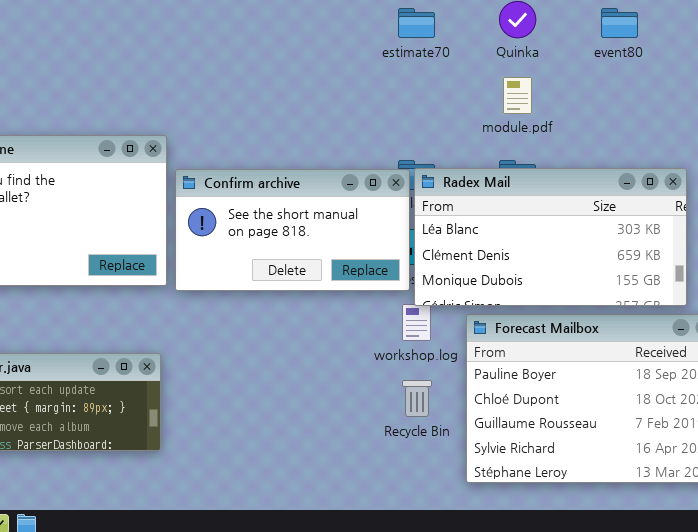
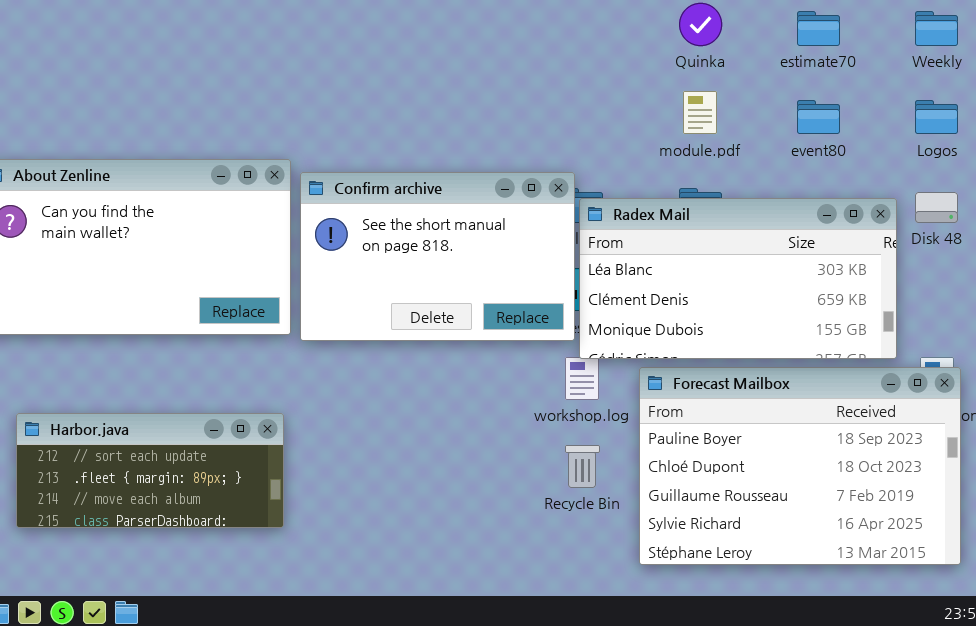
estimate70: [398,8,435,38] -> [797,11,840,46], moved
event80: [601,8,638,38] -> [797,100,840,134], moved
Confirm archive: [175,169,410,291] -> [300,172,575,341], resized

